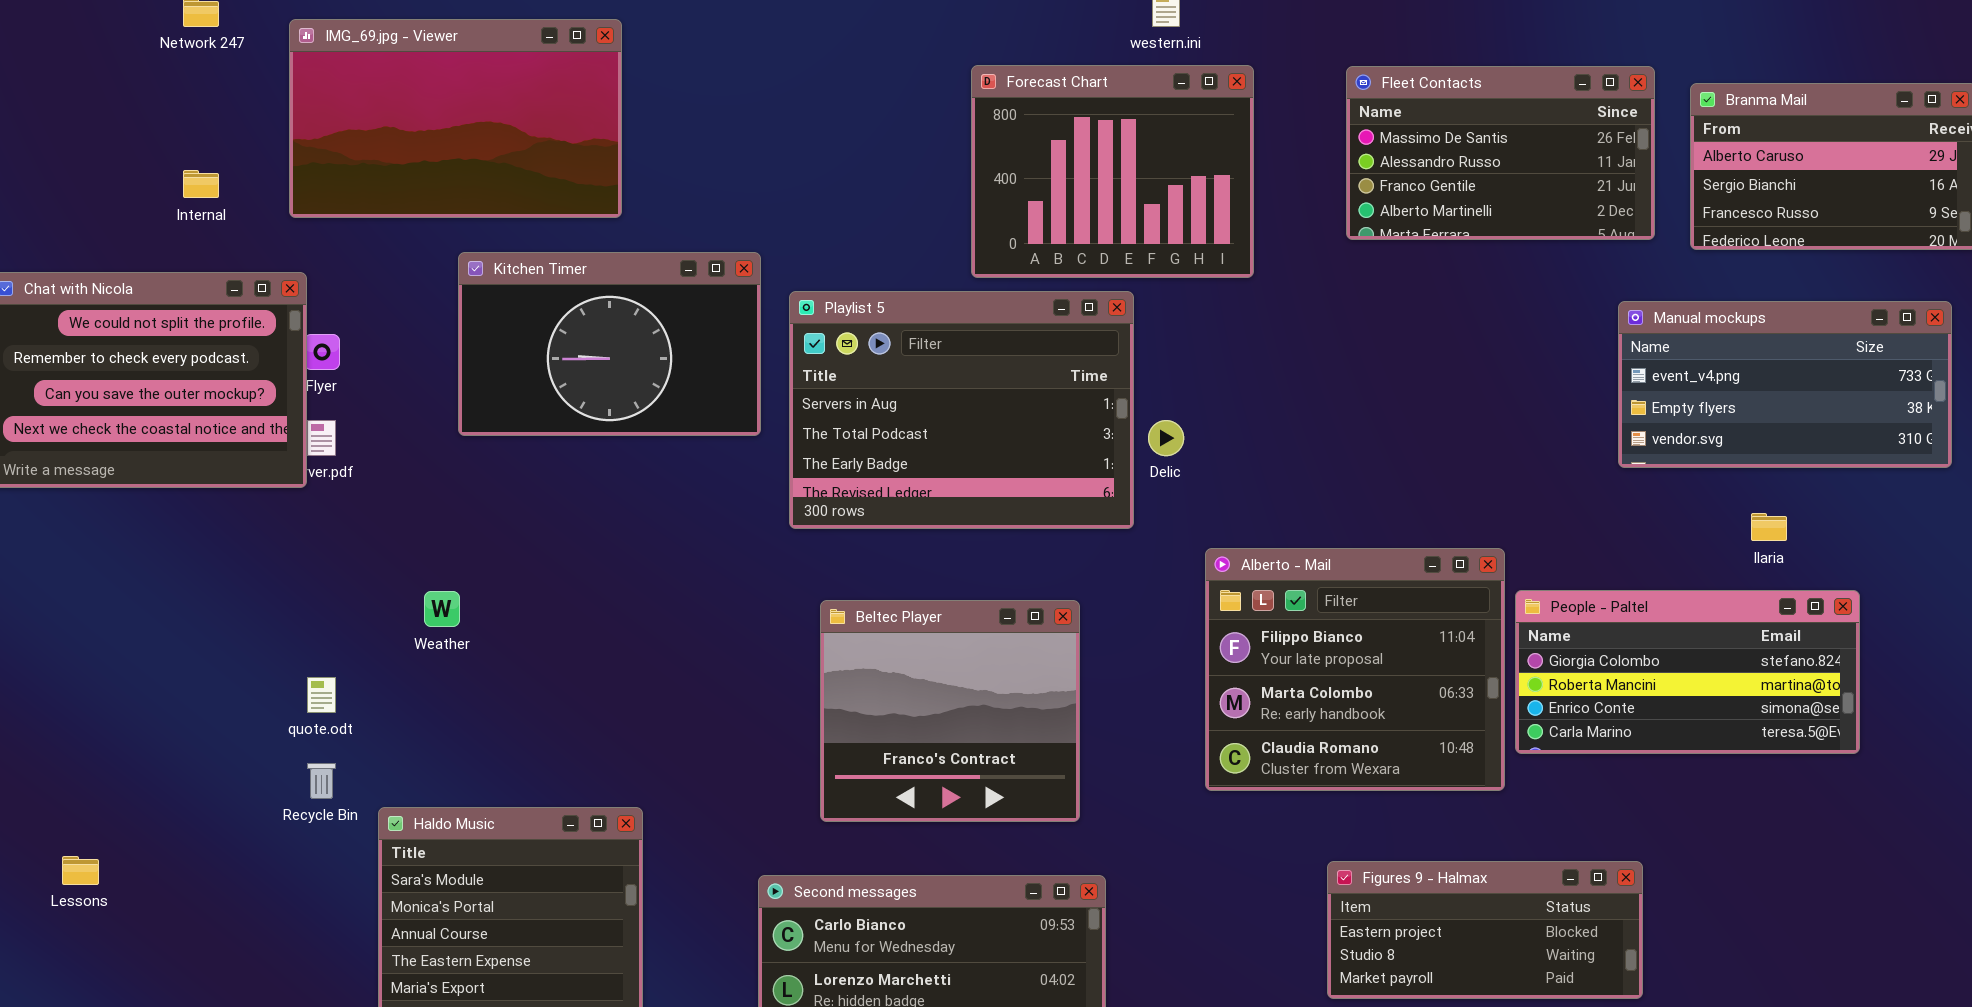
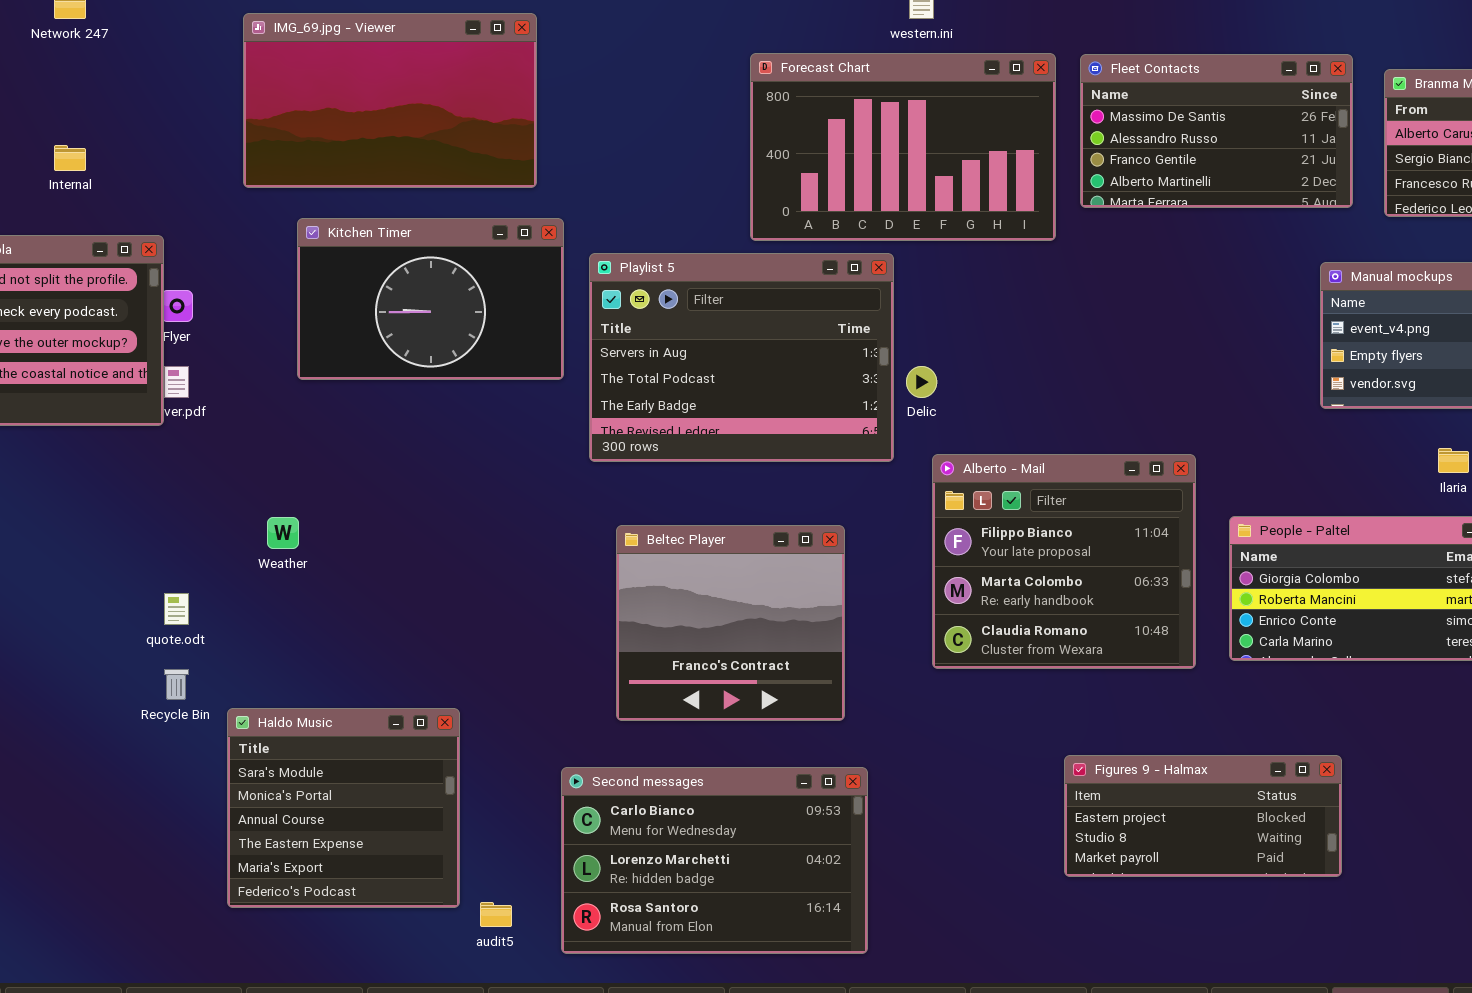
IMG_69.jpg - Viewer: [289,19,622,218] -> [243,13,537,188], moved
Forecast Chart: [971,65,1254,278] -> [750,53,1056,241], resized
Alberto - Mail: [1205,548,1505,791] -> [932,454,1196,669], moved

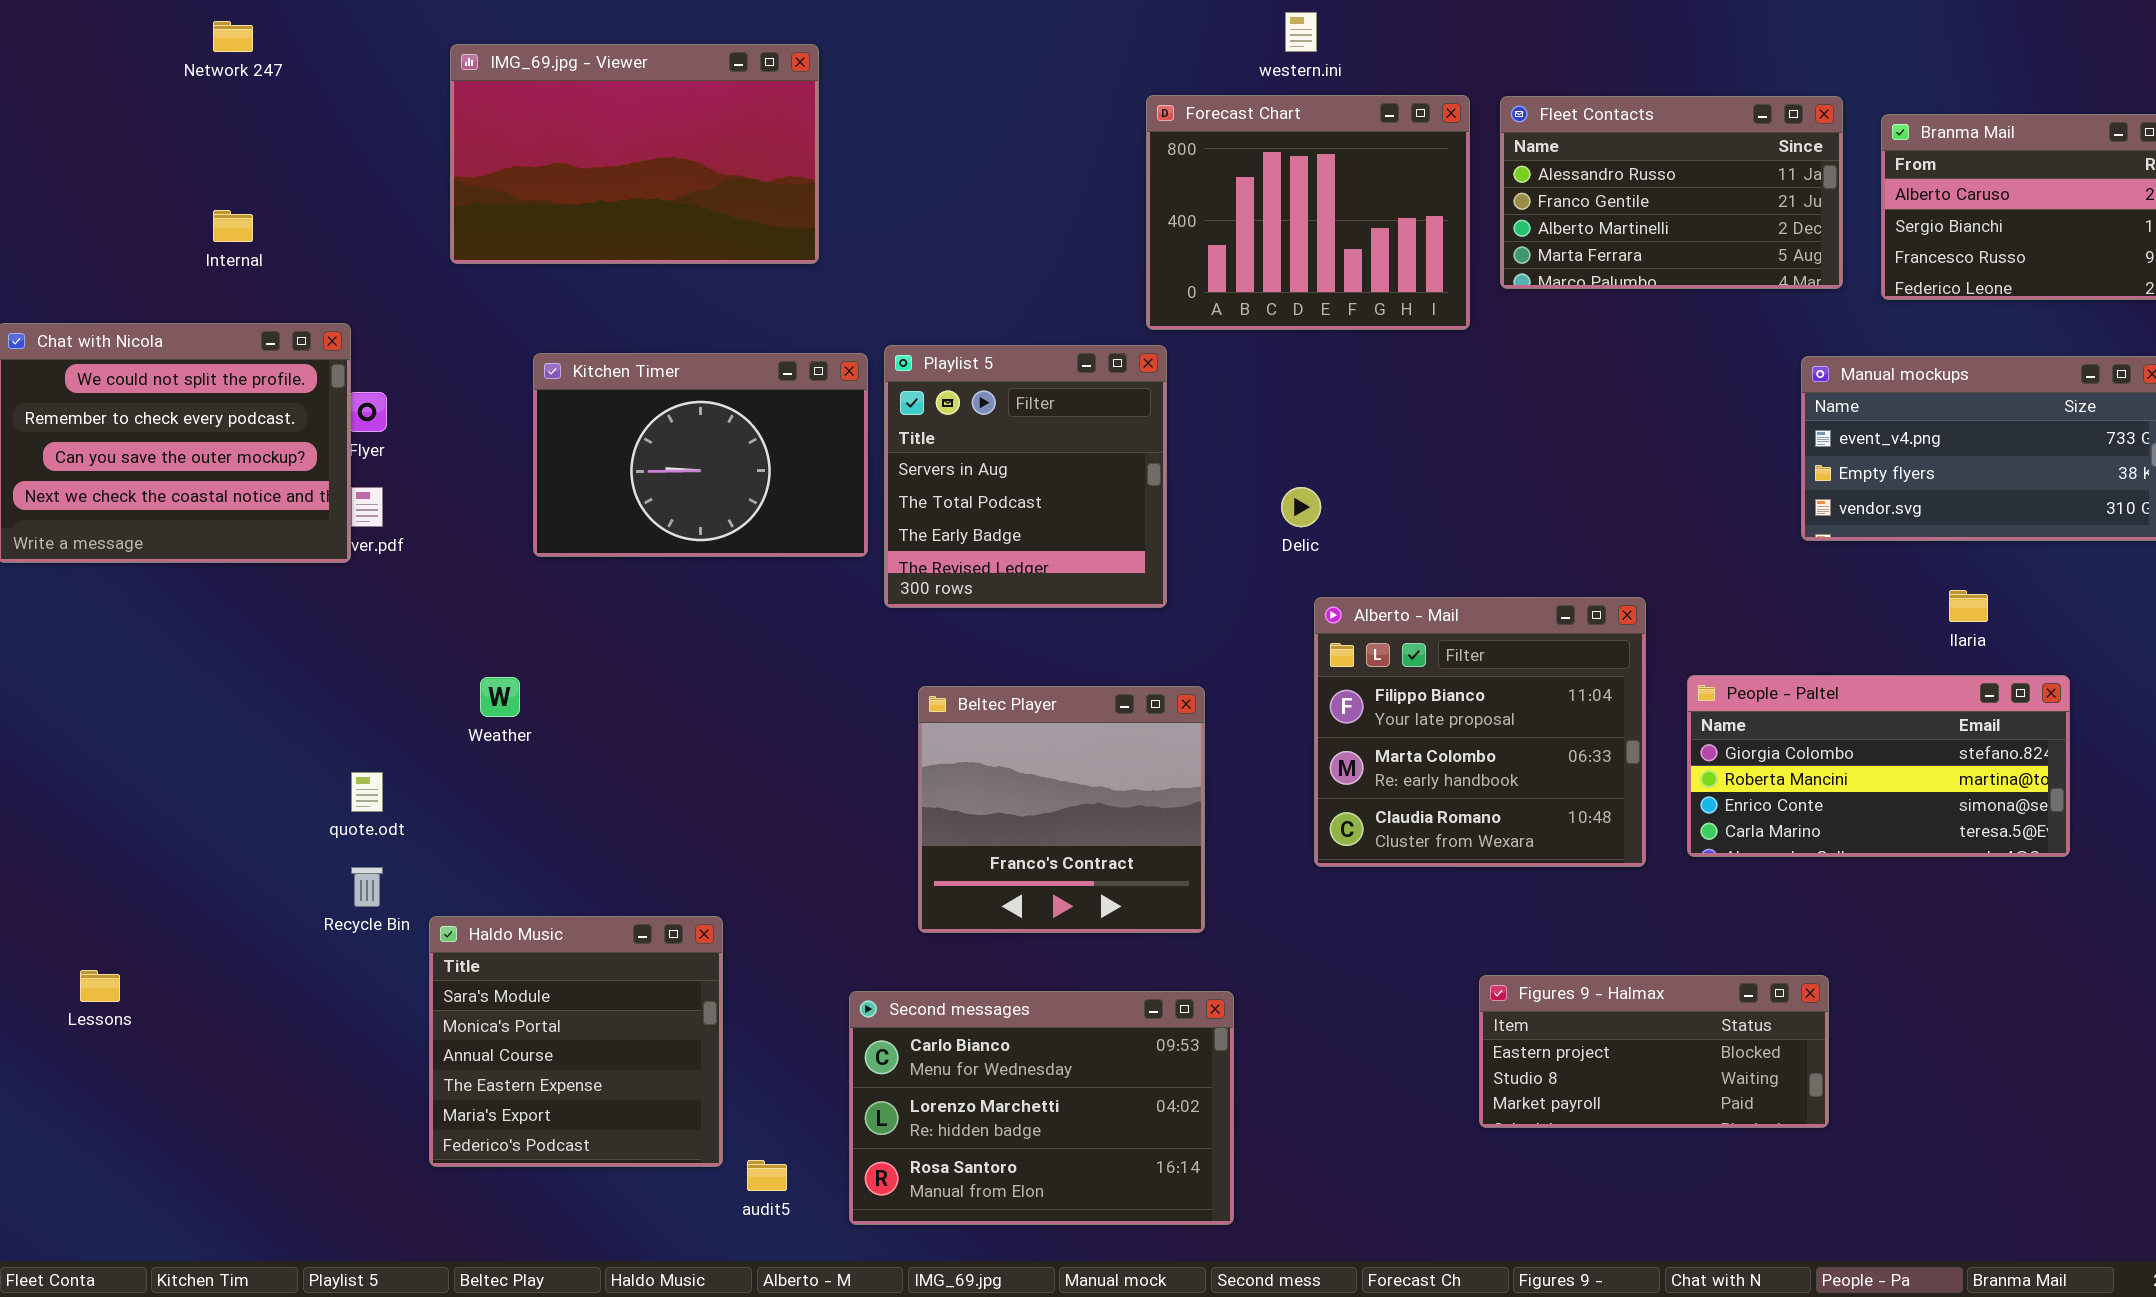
Forecast Chart: [750,53,1056,241] -> [1146,95,1470,330], resized
Fleet Contacts: [1080,54,1353,208] -> [1500,96,1843,289], scrolled down 1 row
Kitchen Timer: [297,218,564,380] -> [533,353,868,557], moved
Playlist 5: [589,253,894,462] -> [884,345,1167,608], resized

